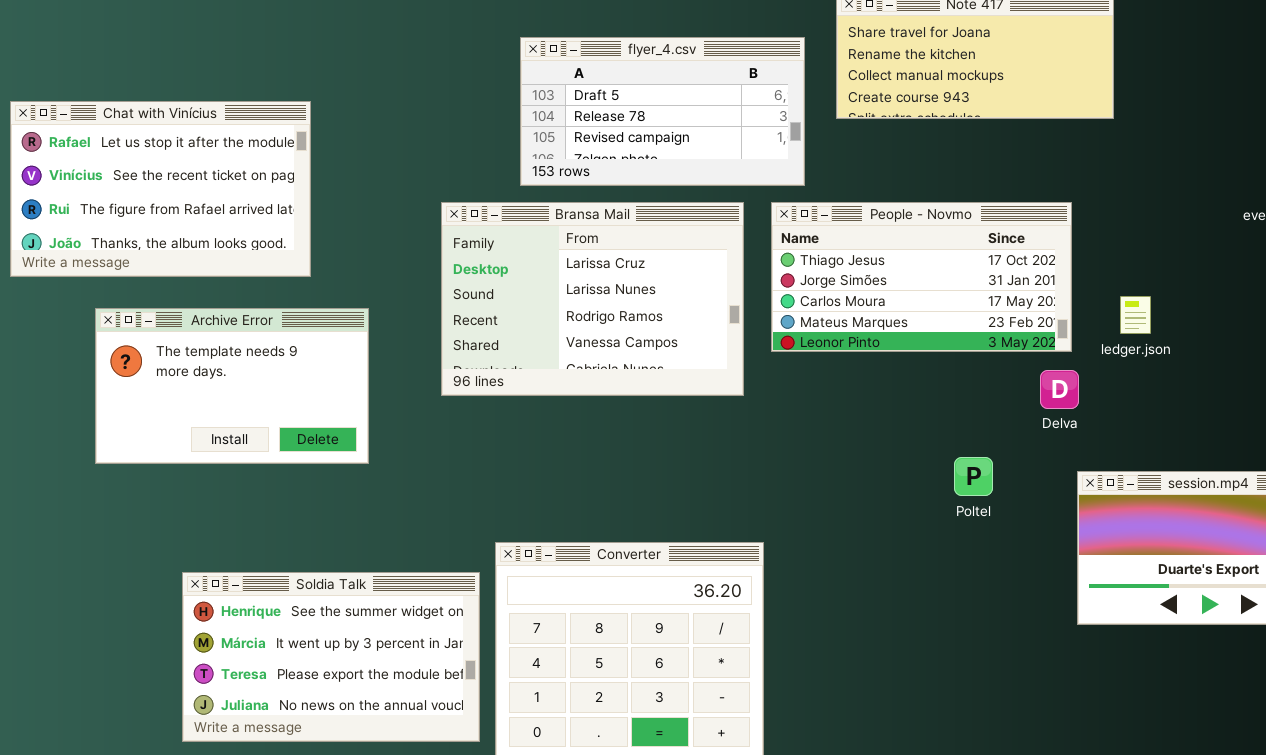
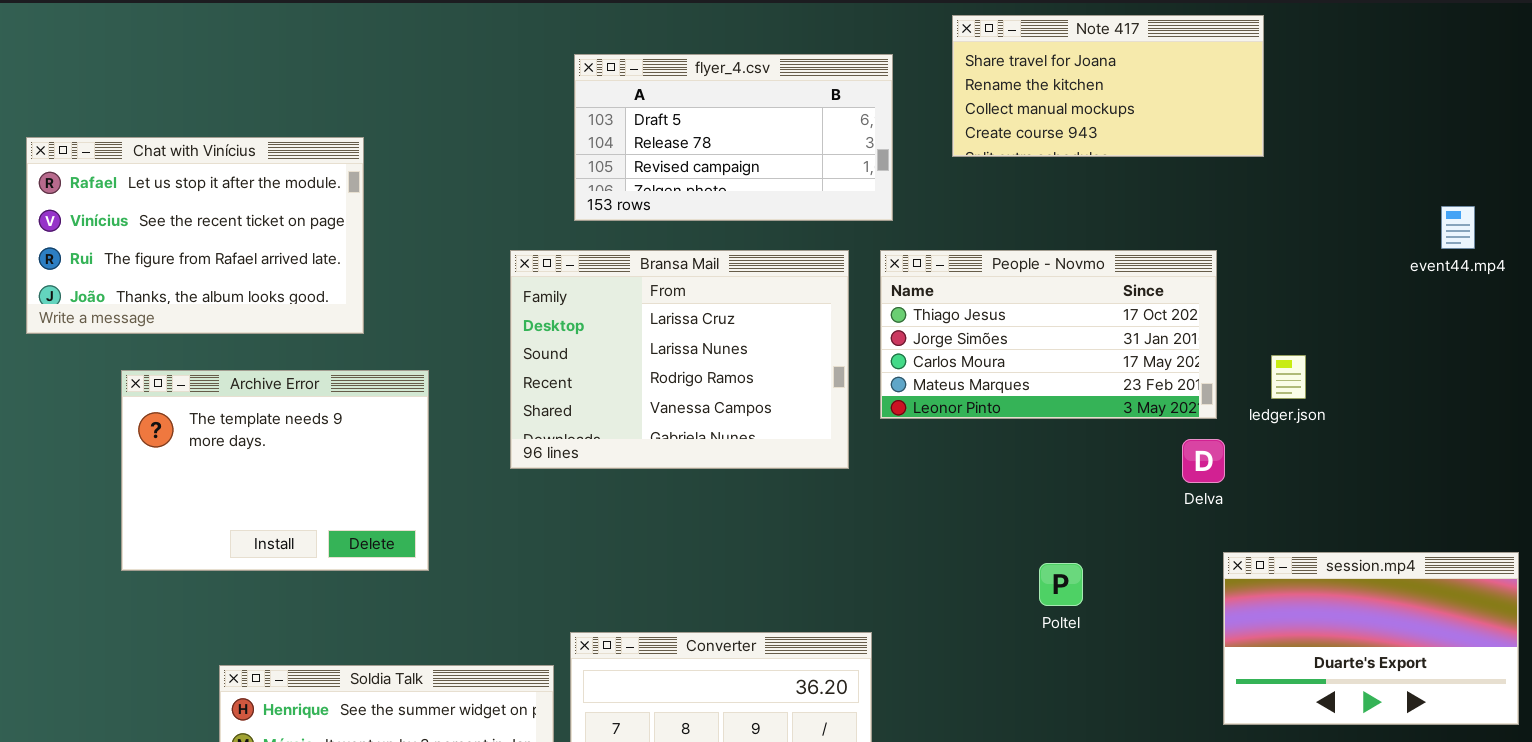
flyer_4.csv: [520,37,805,186] -> [574,54,893,221], moved
Archive Error: [95,308,369,464] -> [121,370,429,571], resized
Poltel: [954,457,993,496] -> [1039,563,1083,606], moved

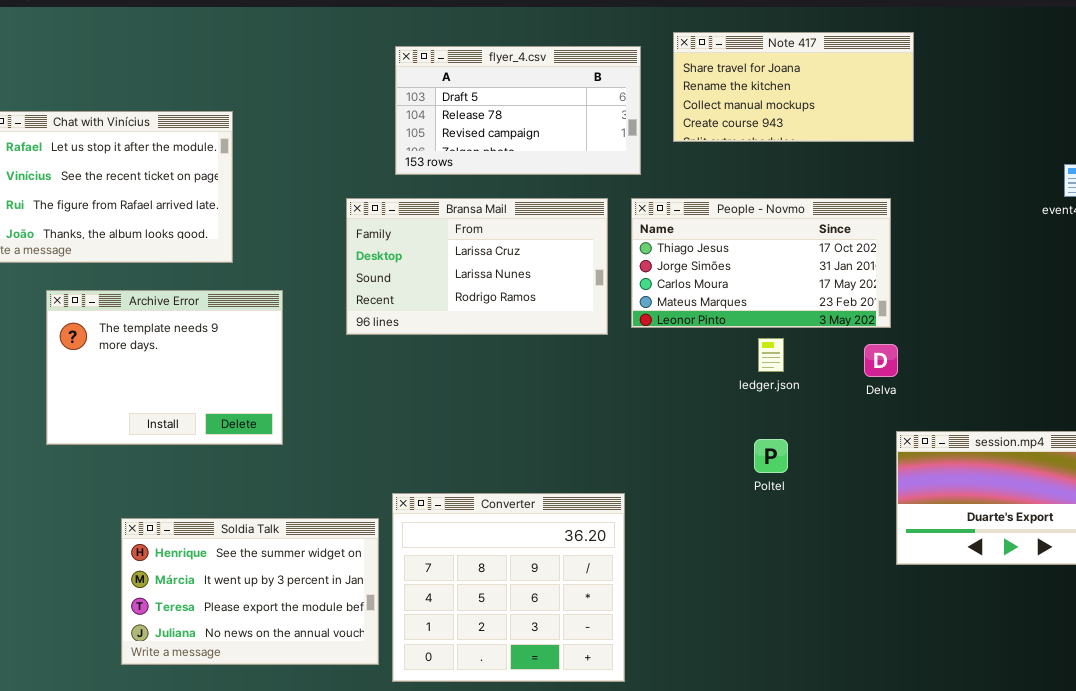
Note 417: [952,15,1264,157] -> [673,32,914,142], moved
Bransa Mail: [510,250,849,469] -> [346,198,608,335], resized
ledger.json: [1271,355,1306,399] -> [758,338,784,372], moved

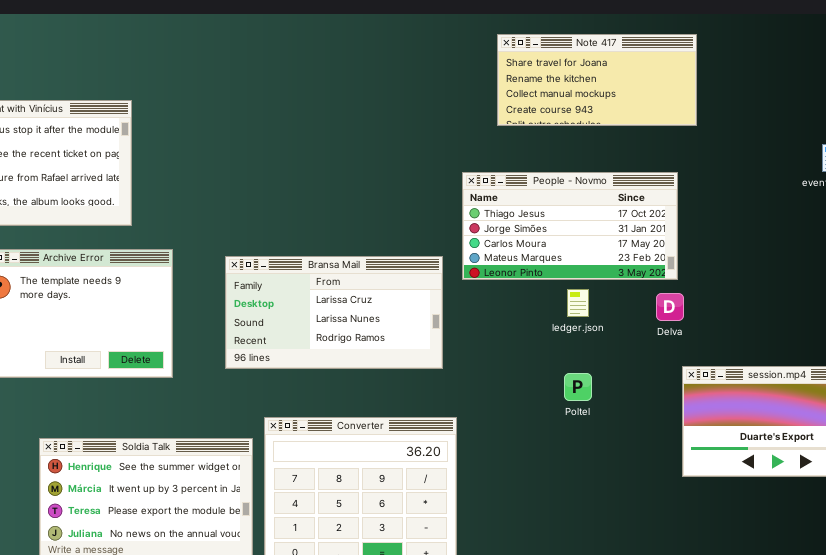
flyer_4.csv: [395,46,641,175] -> none, closed
Bransa Mail: [346,198,608,335] -> [225,256,443,369], moved

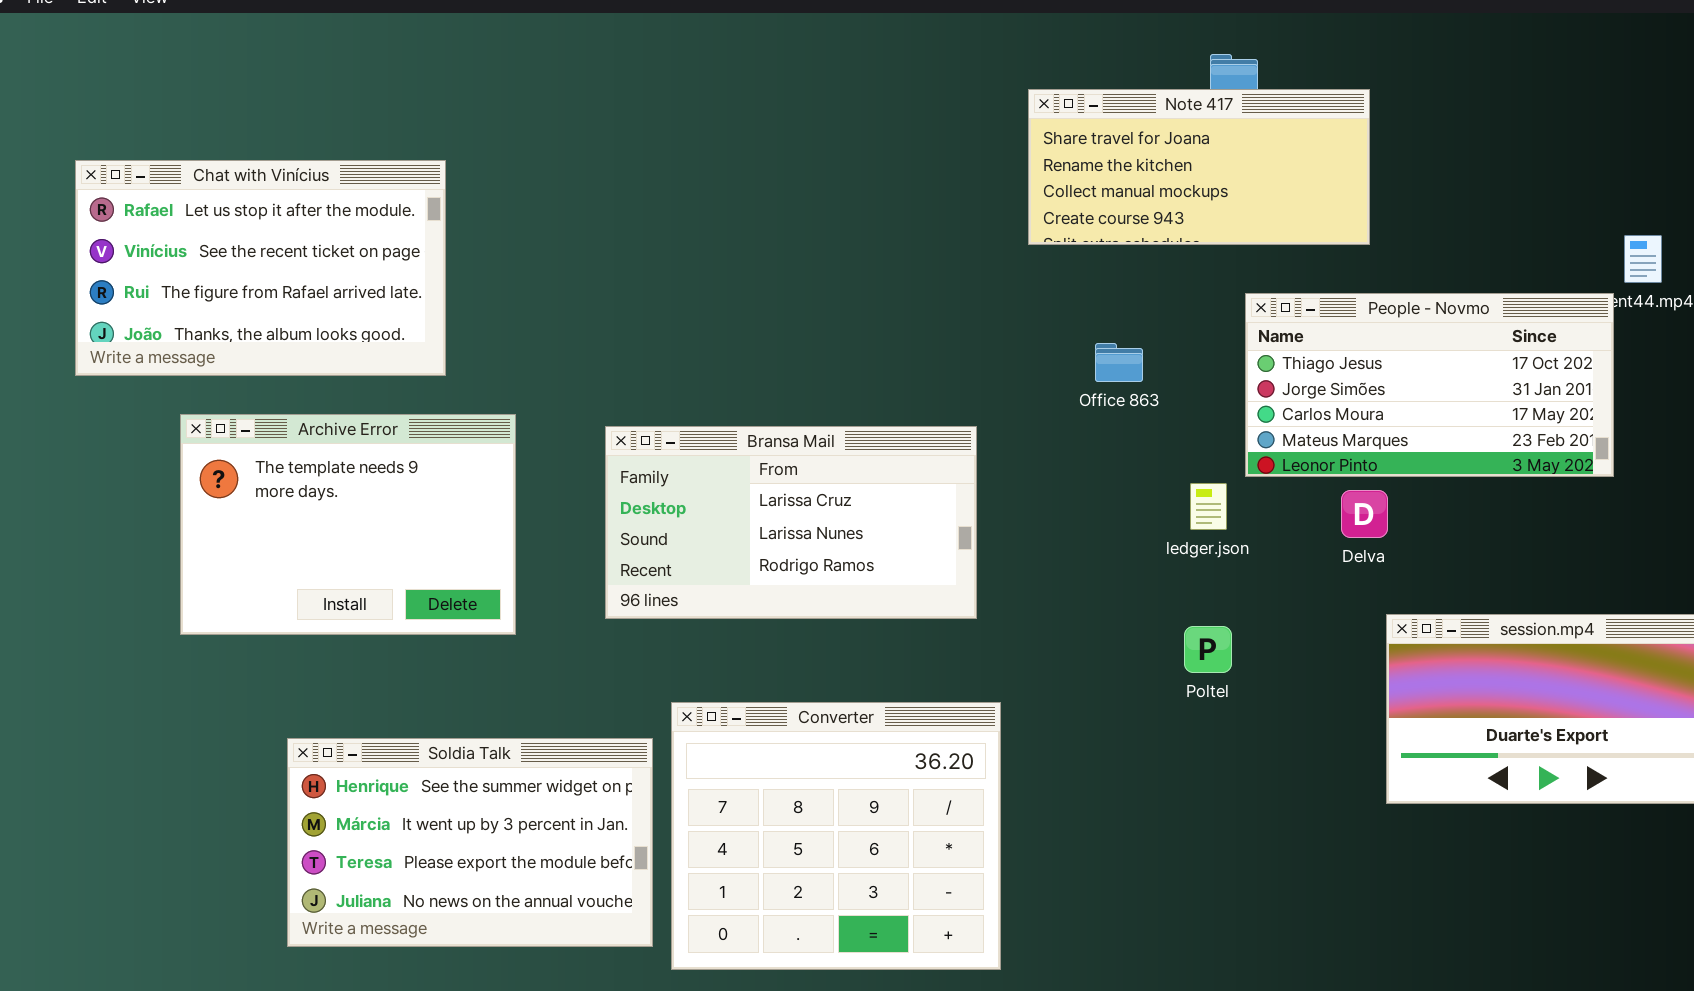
Note 417: [497,34,697,126] -> [1028,89,1370,245], moved
People - Novmo: [462,172,678,280] -> [1245,293,1614,477], moved

